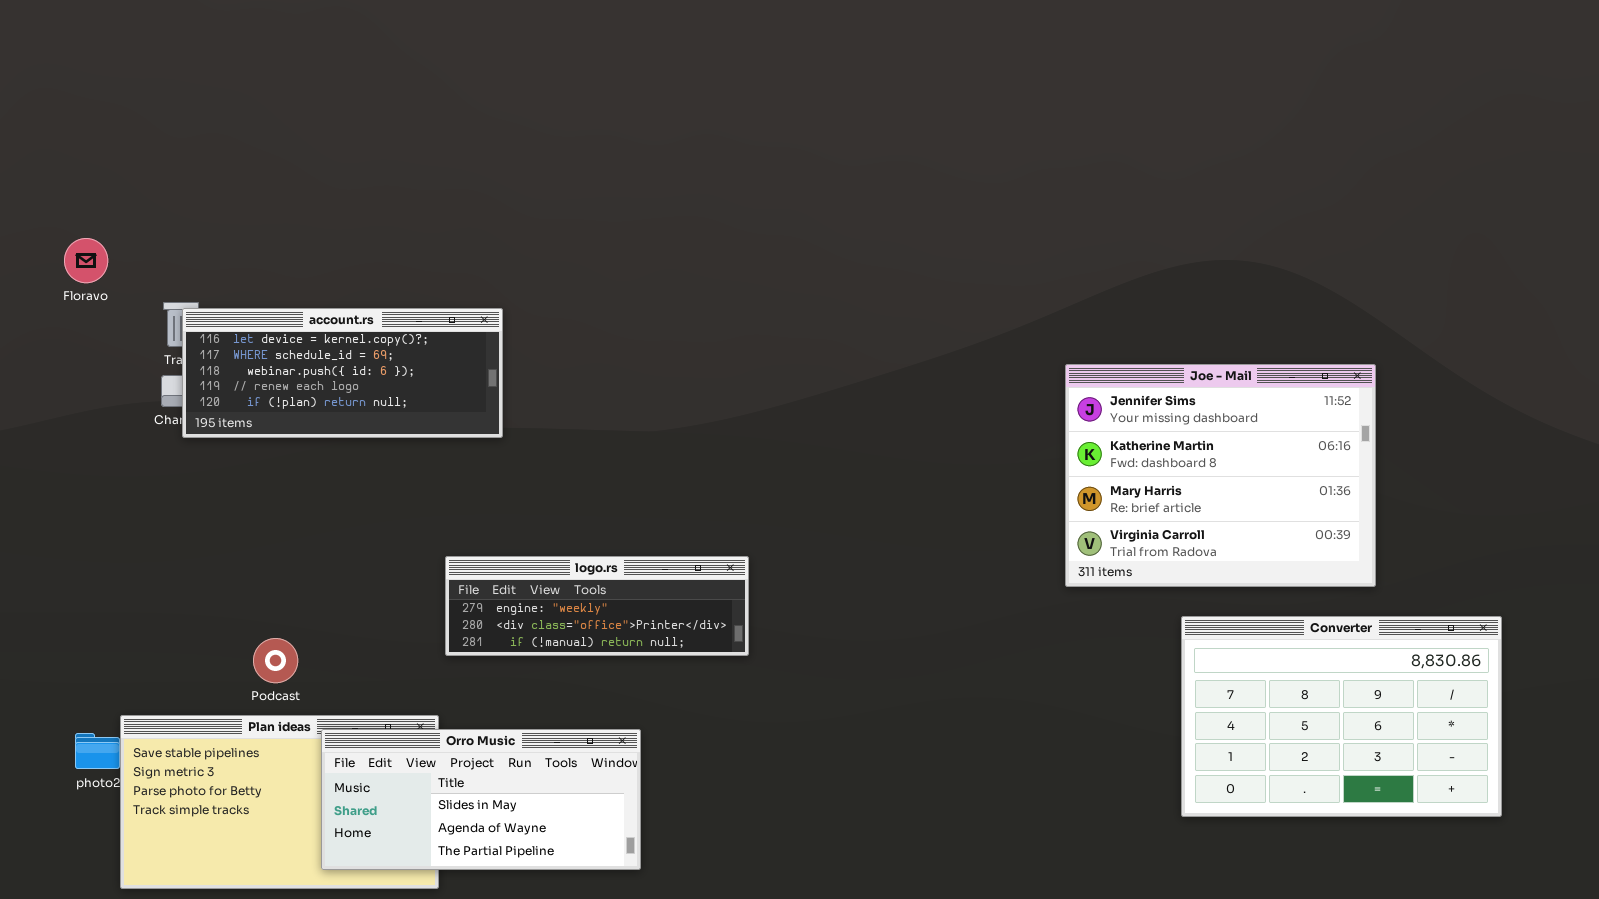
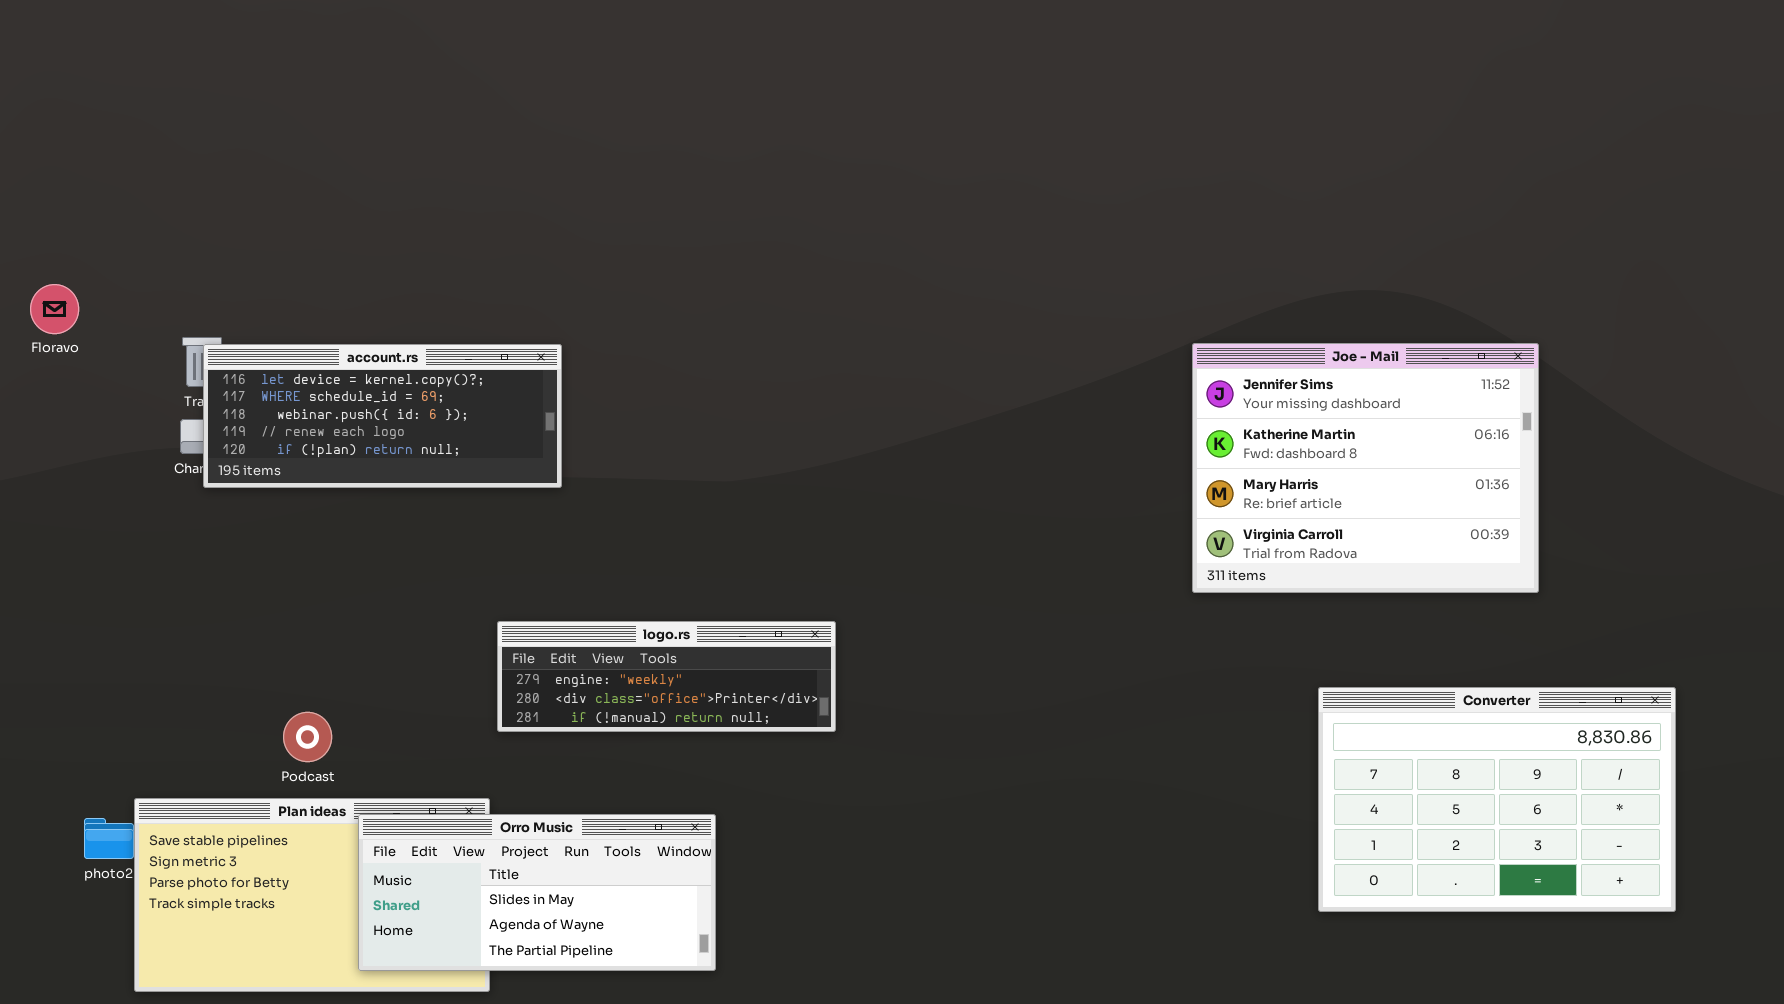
Floravo: [64,238,108,283] -> [30,284,79,334], moved
Joe - Mail: [1065,364,1376,587] -> [1192,343,1539,593], moved

